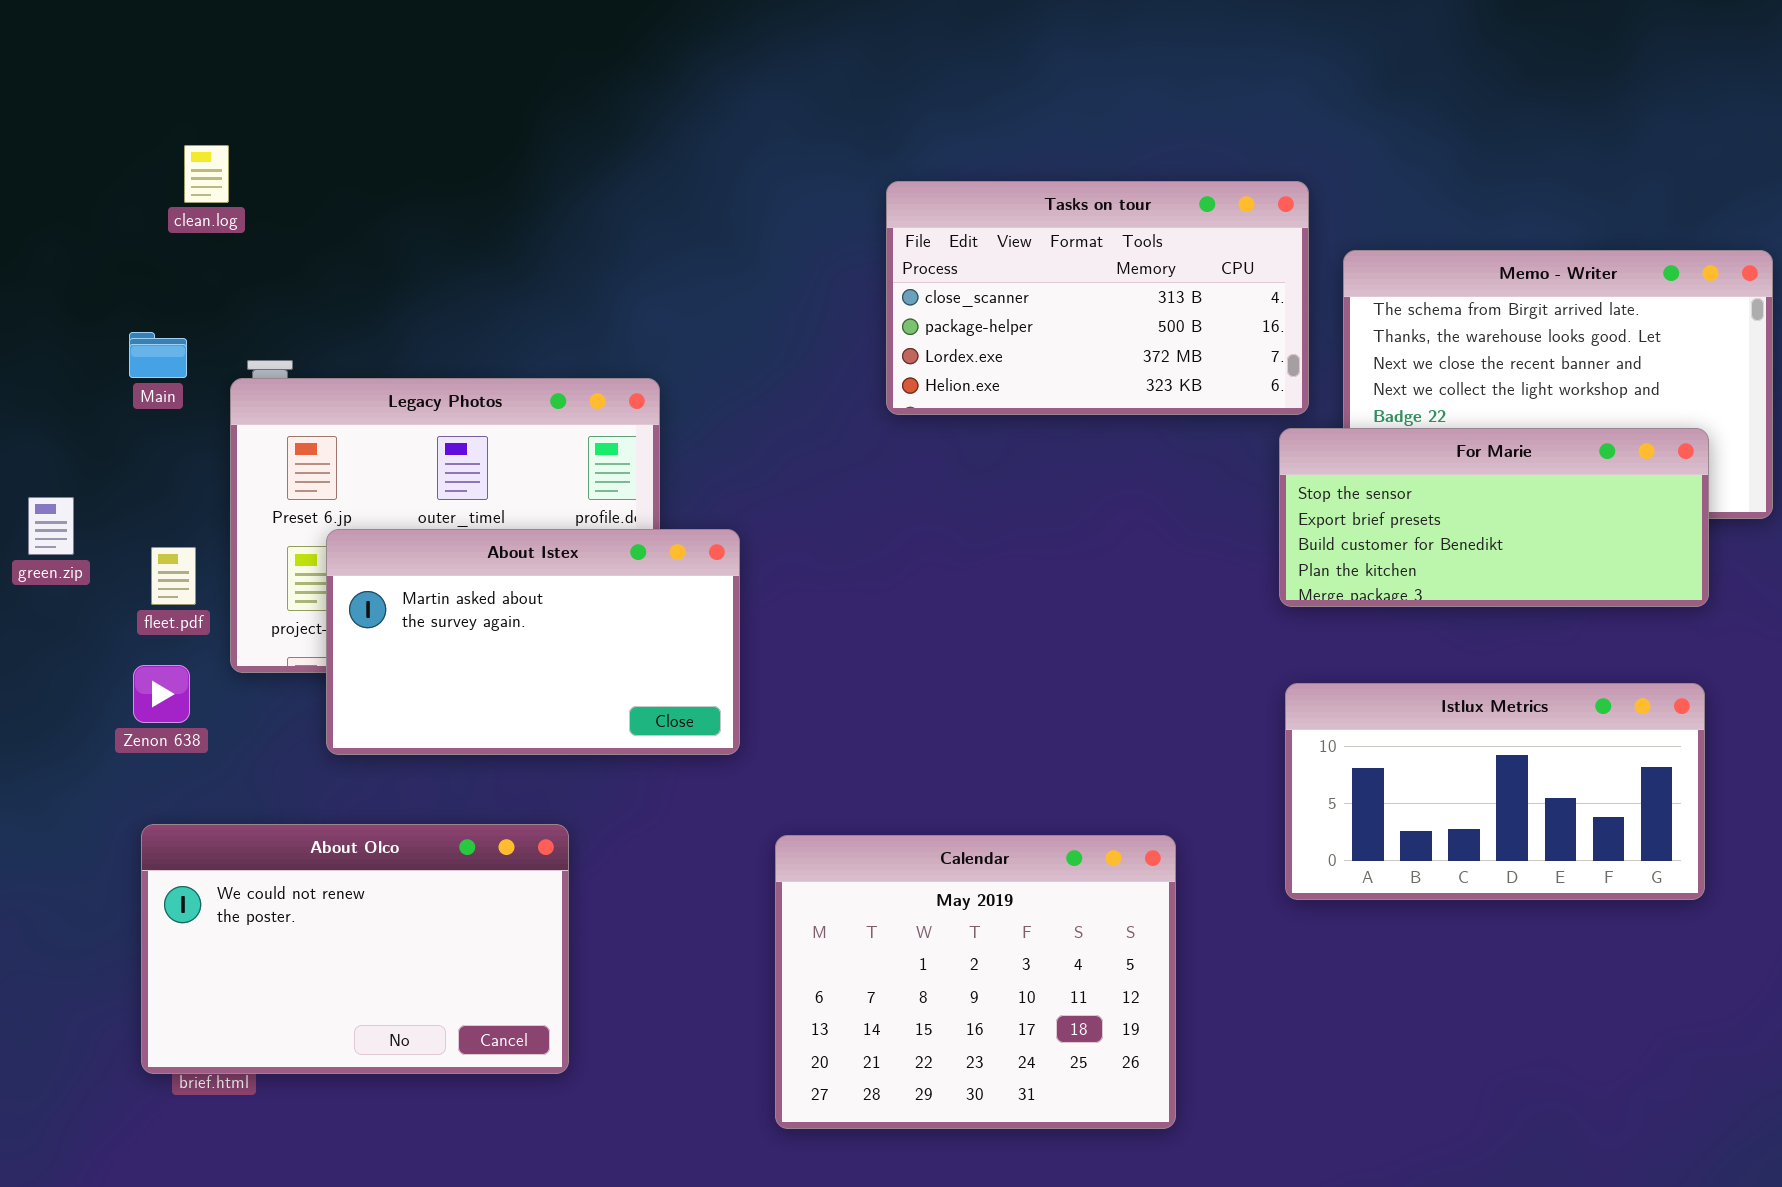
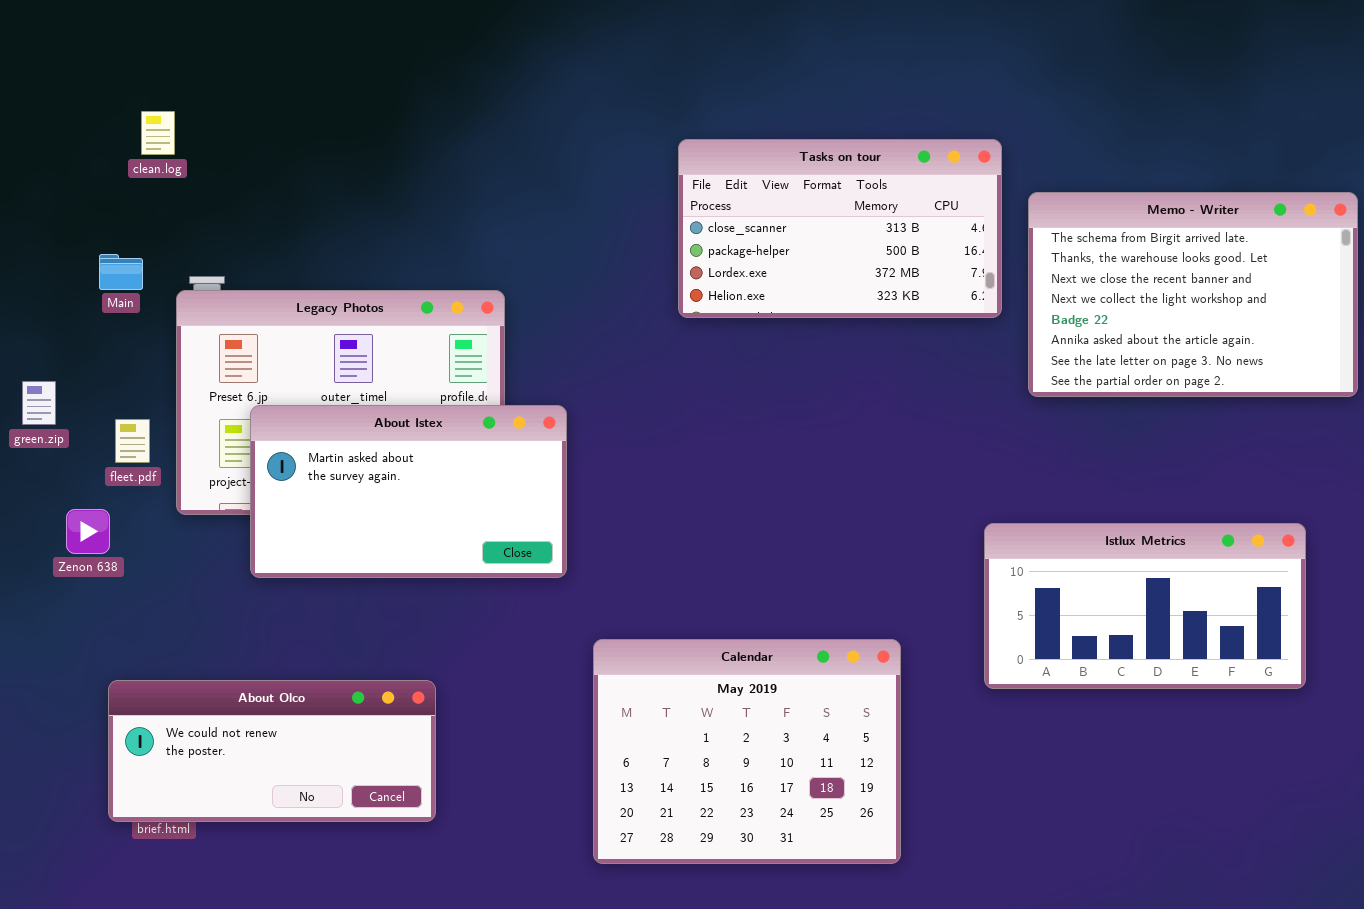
For Marie: [1279,428,1709,607] -> none, closed
Zenon 638: [133,665,190,723] -> [66,509,110,554], moved
About Olco: [141,824,569,1074] -> [108,680,436,822], resized

